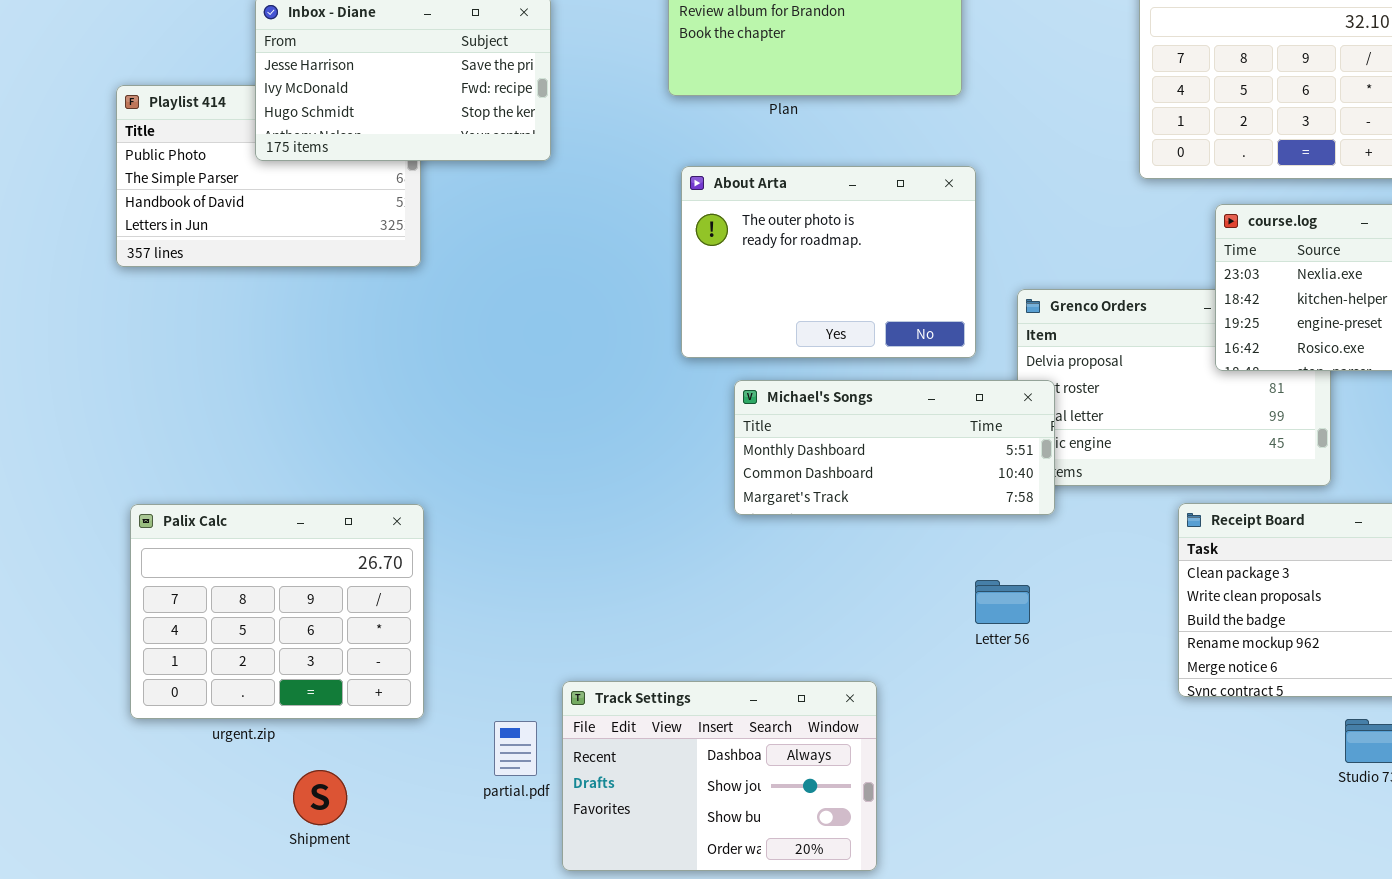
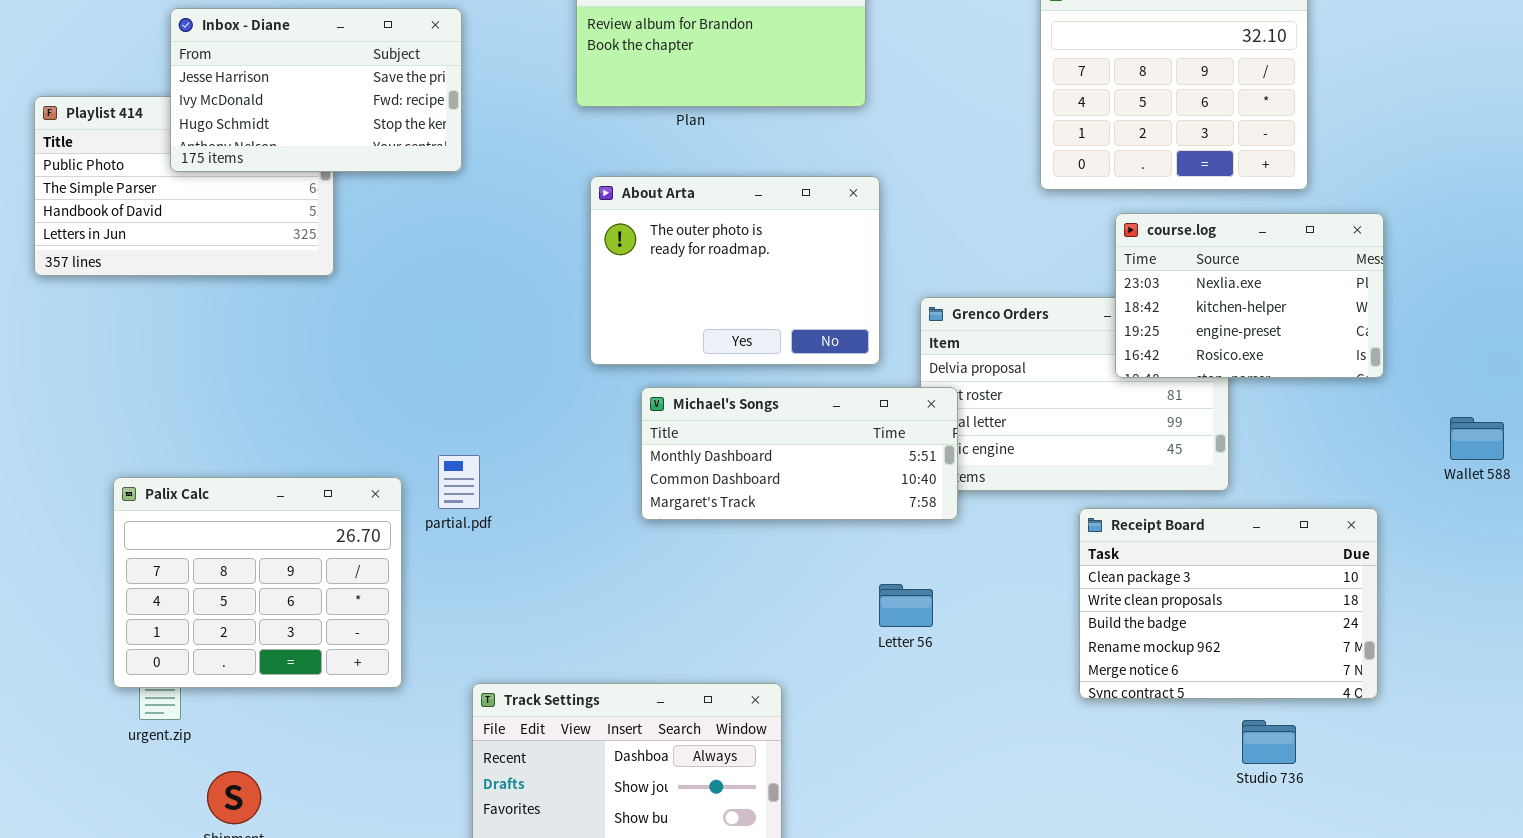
Palix Calc: [130,504,424,719] -> [113,477,402,688], moved
partial.pdf: [494,721,537,776] -> [438,455,480,509], moved

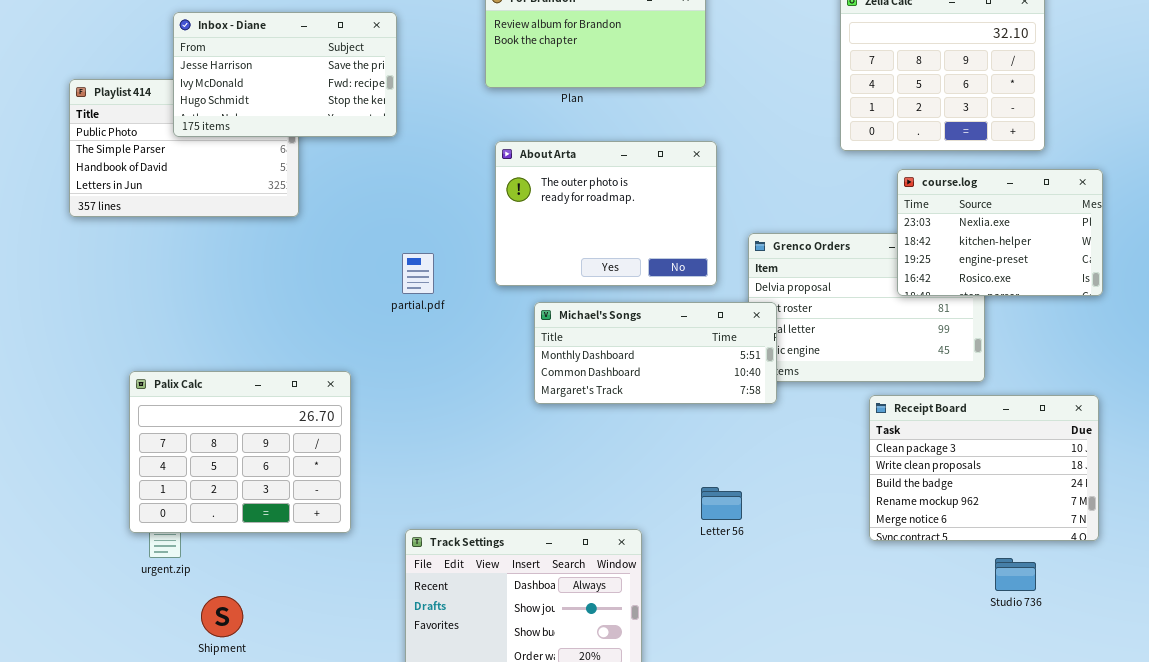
partial.pdf: [438,455,480,509] -> [402,253,434,294], moved
Letter 56: [879,584,933,627] -> [701,487,742,520], moved

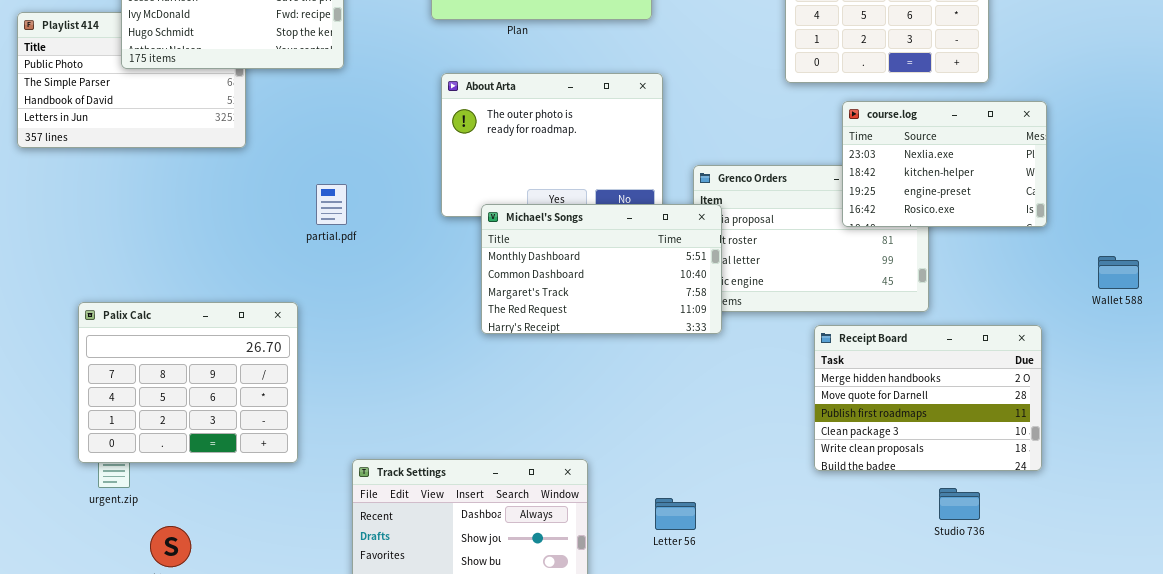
partial.pdf: [402,253,434,294] -> [316,184,347,225], moved
Michael's Songs: [534,302,777,404] -> [481,204,722,334], resized
Receipt Board: [869,395,1099,541] -> [814,325,1042,471], scrolled up 3 rows
Letter 56: [701,487,742,520] -> [655,498,696,530], moved

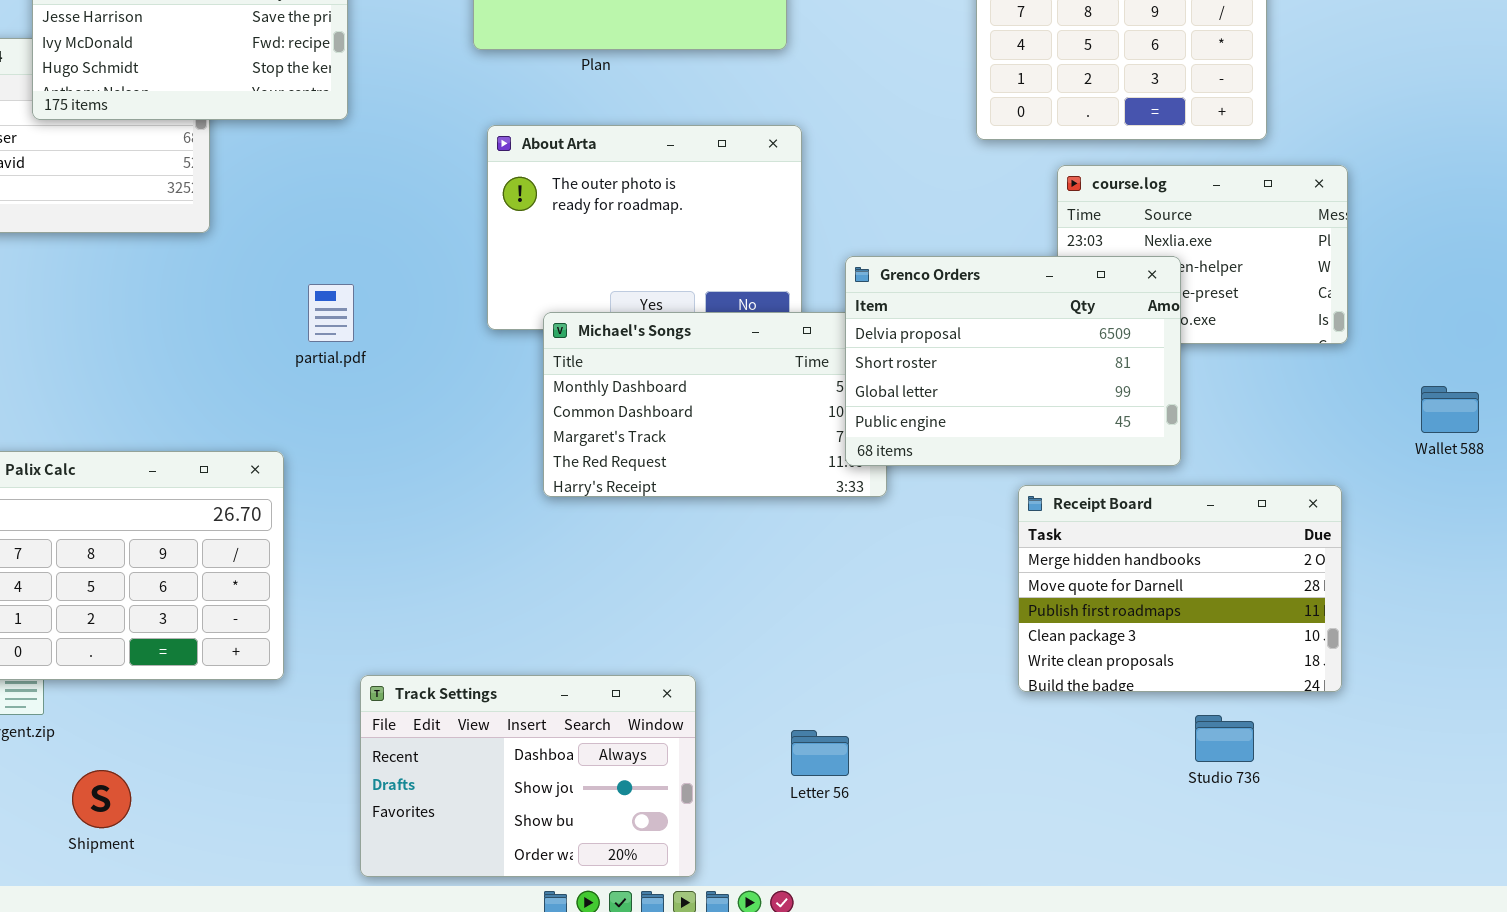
Grenco Orders: [693,165,929,312] -> [845,256,1181,466], raised

